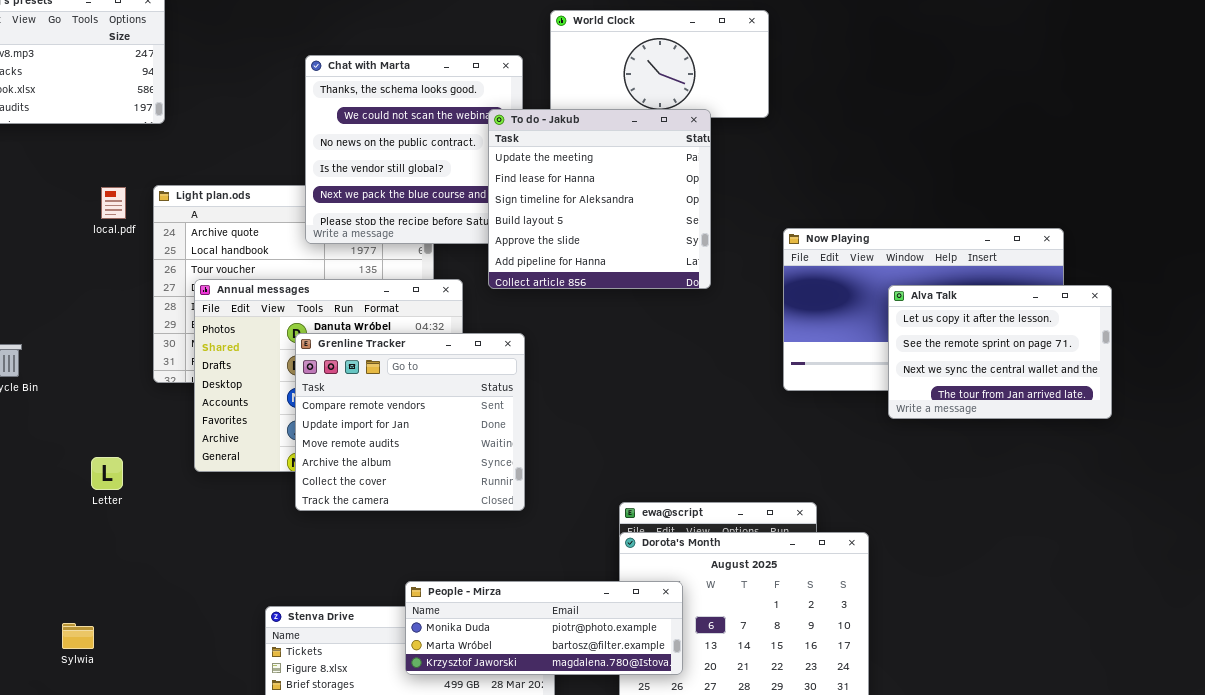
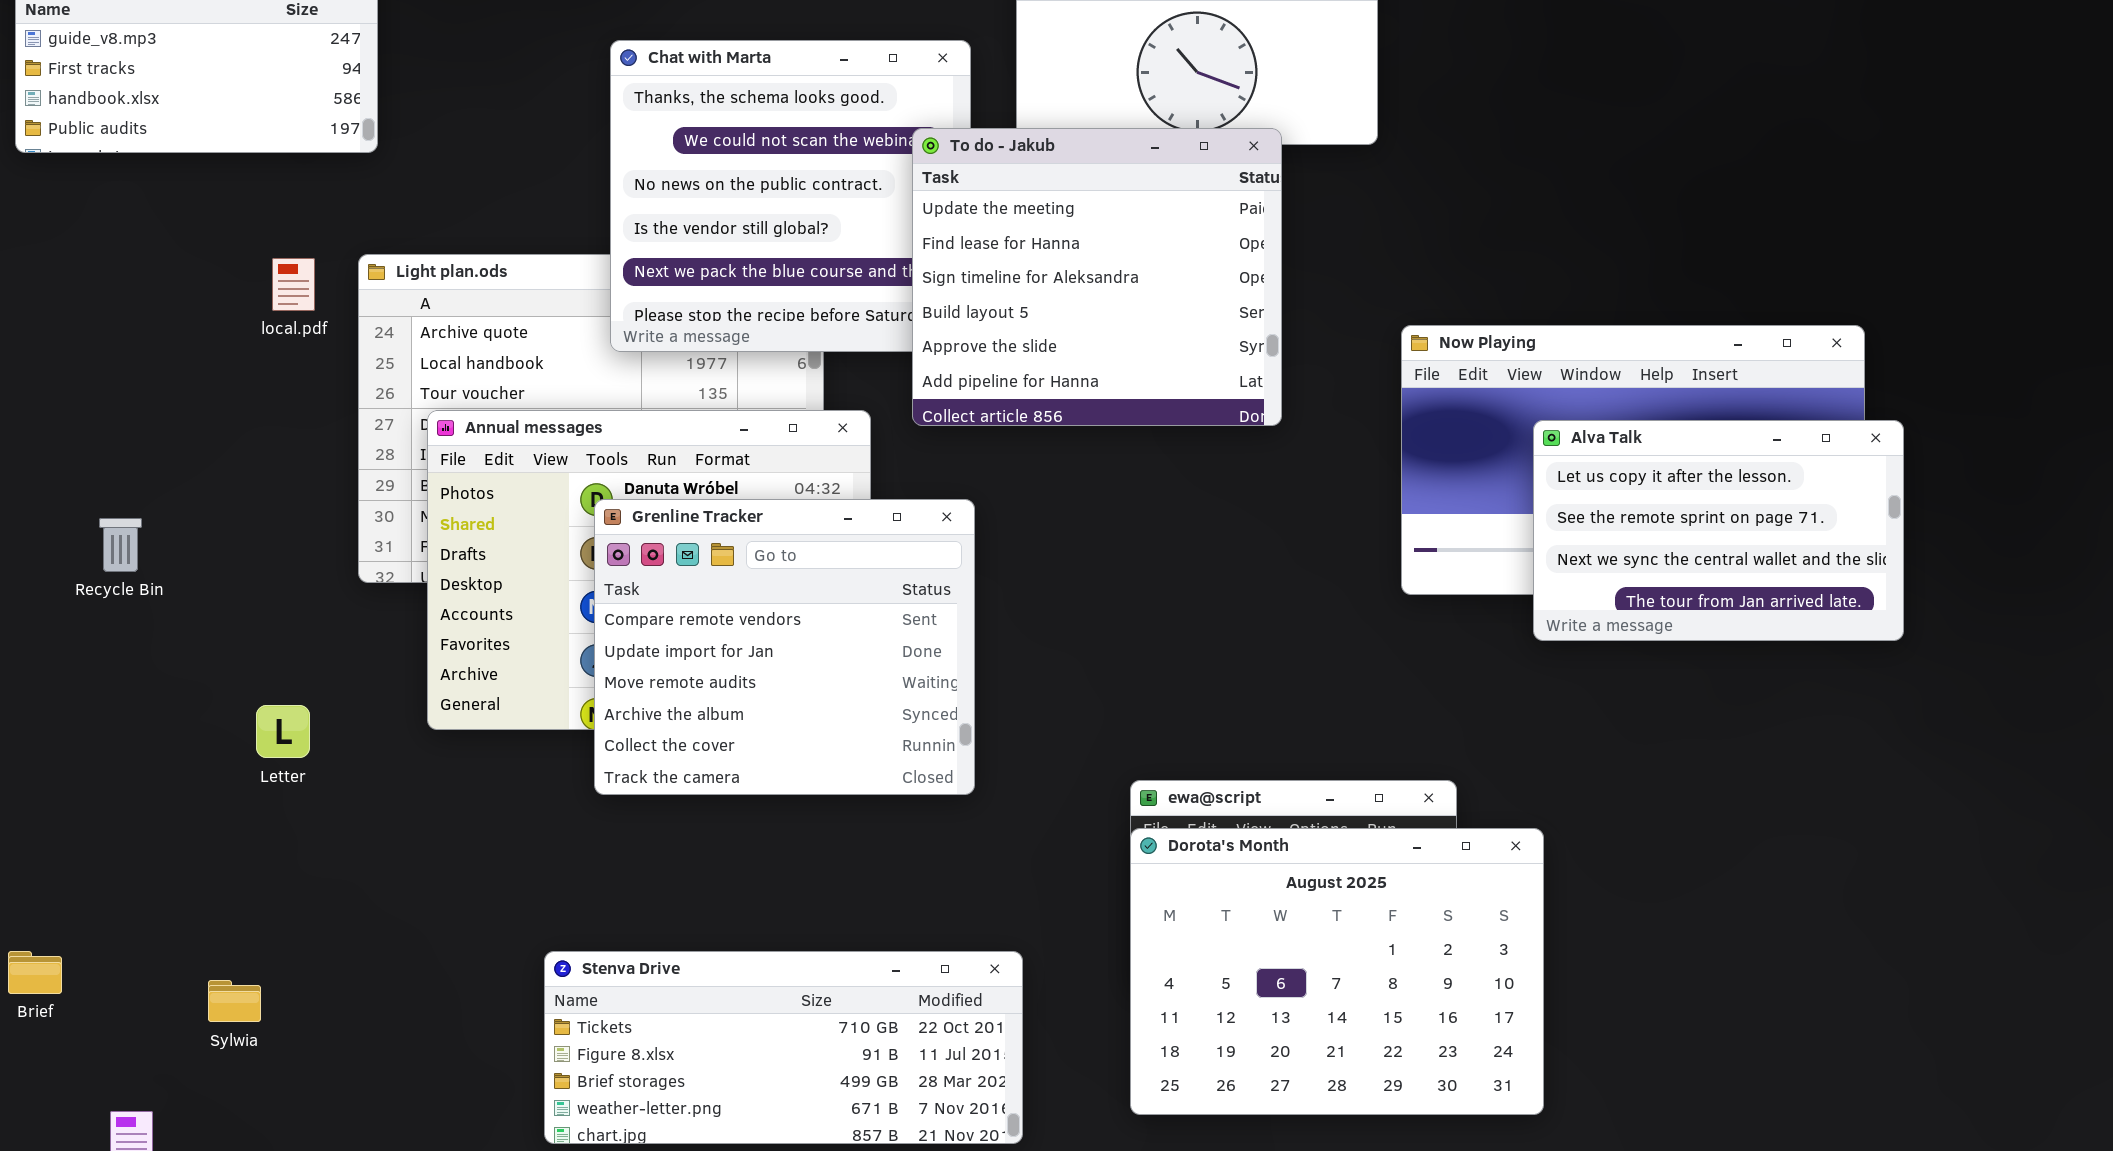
Alva Talk: [888,285,1112,419] -> [1533,420,1904,641], moved
People - Mirza: [405,581,683,675] -> none, closed

